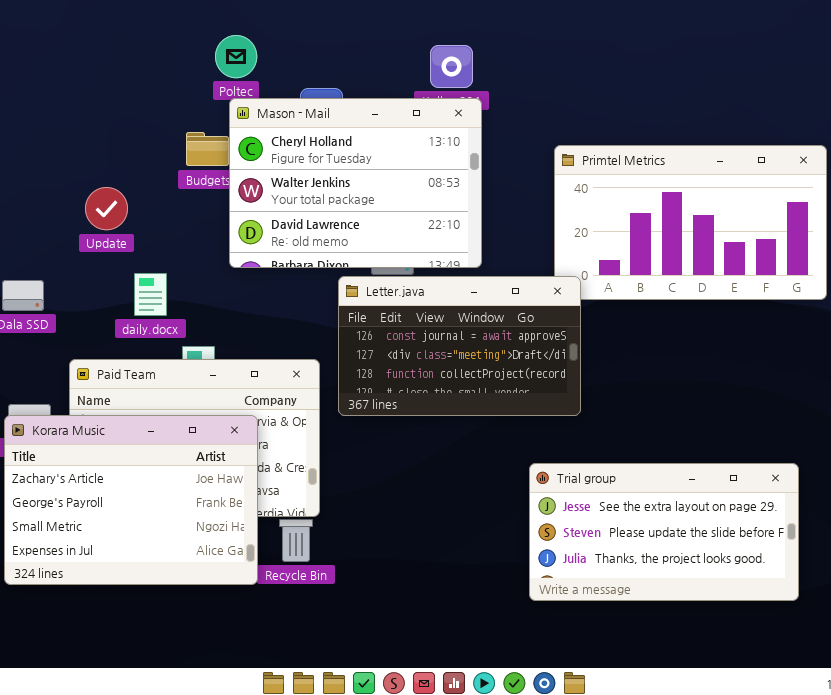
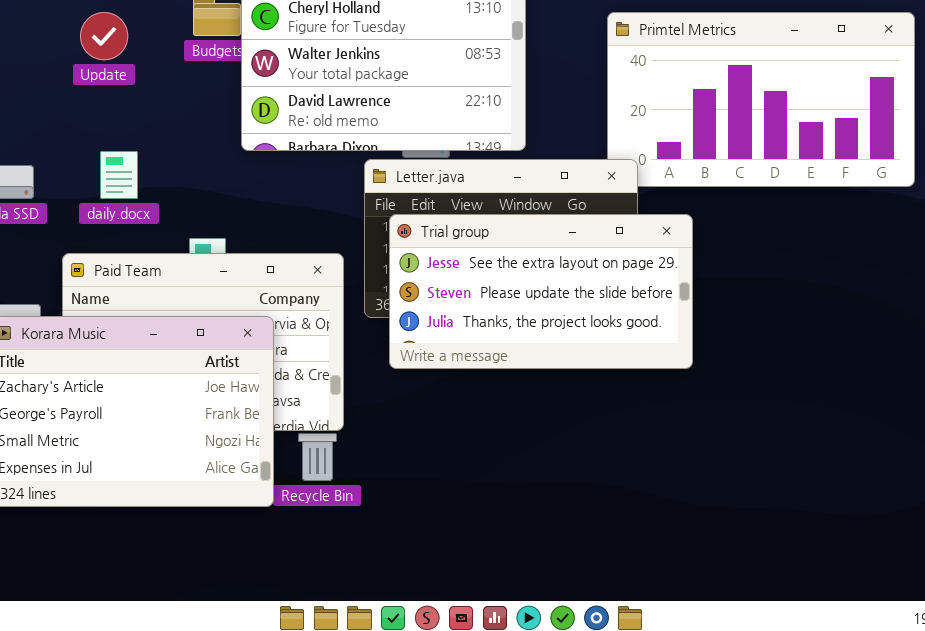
Update: [85,187,128,230] -> [80,12,128,60], moved
daily.docx: [134,273,167,316] -> [100,151,138,199], moved
Trial group: [529,463,799,601] -> [389,214,693,369], moved

